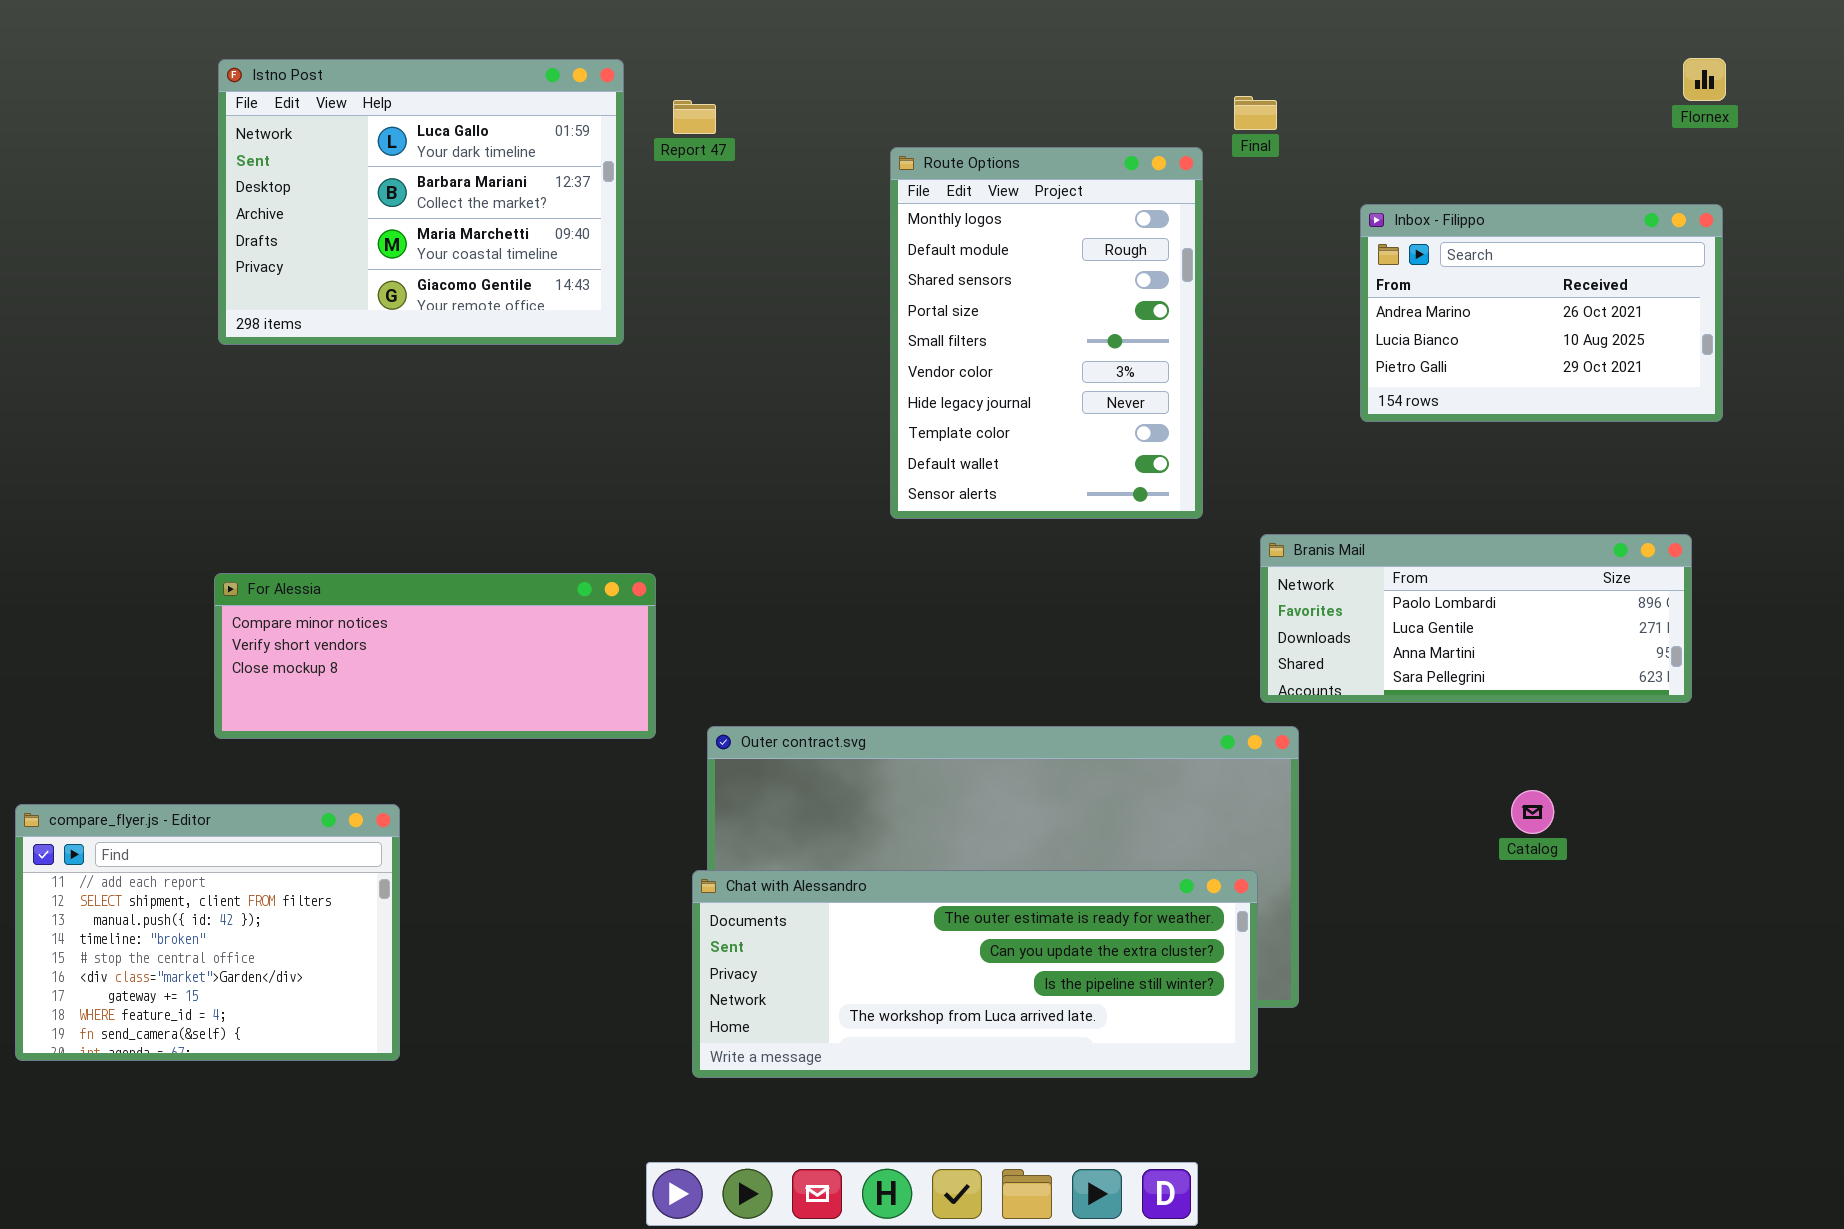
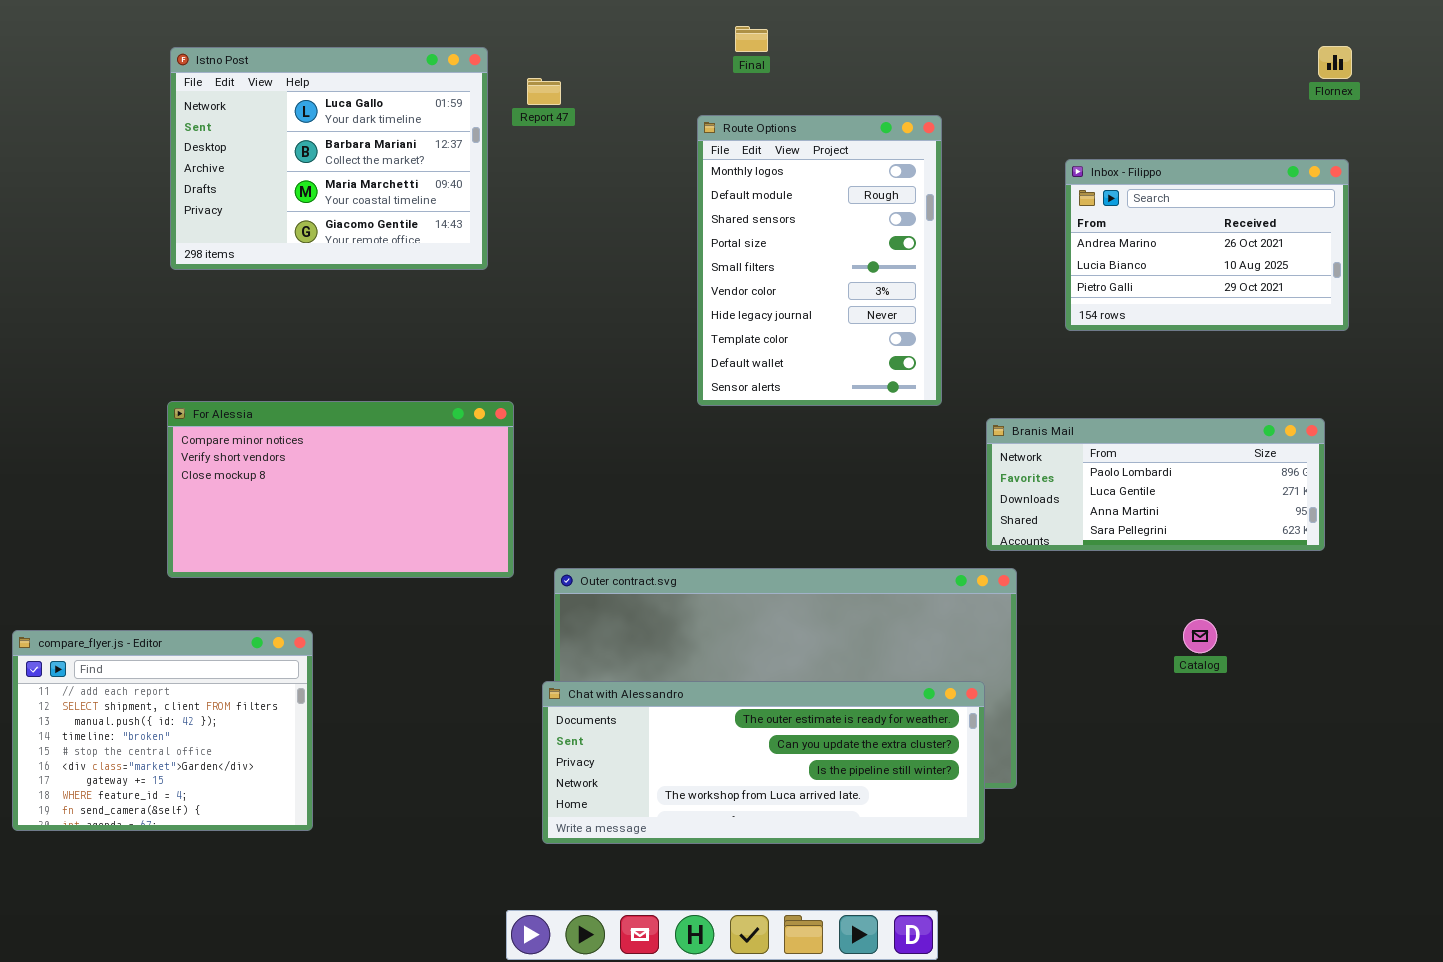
Final: [1234,96,1277,130] -> [735,26,768,52], moved
For Alessia: [214,573,656,739] -> [167,401,514,578], resized

